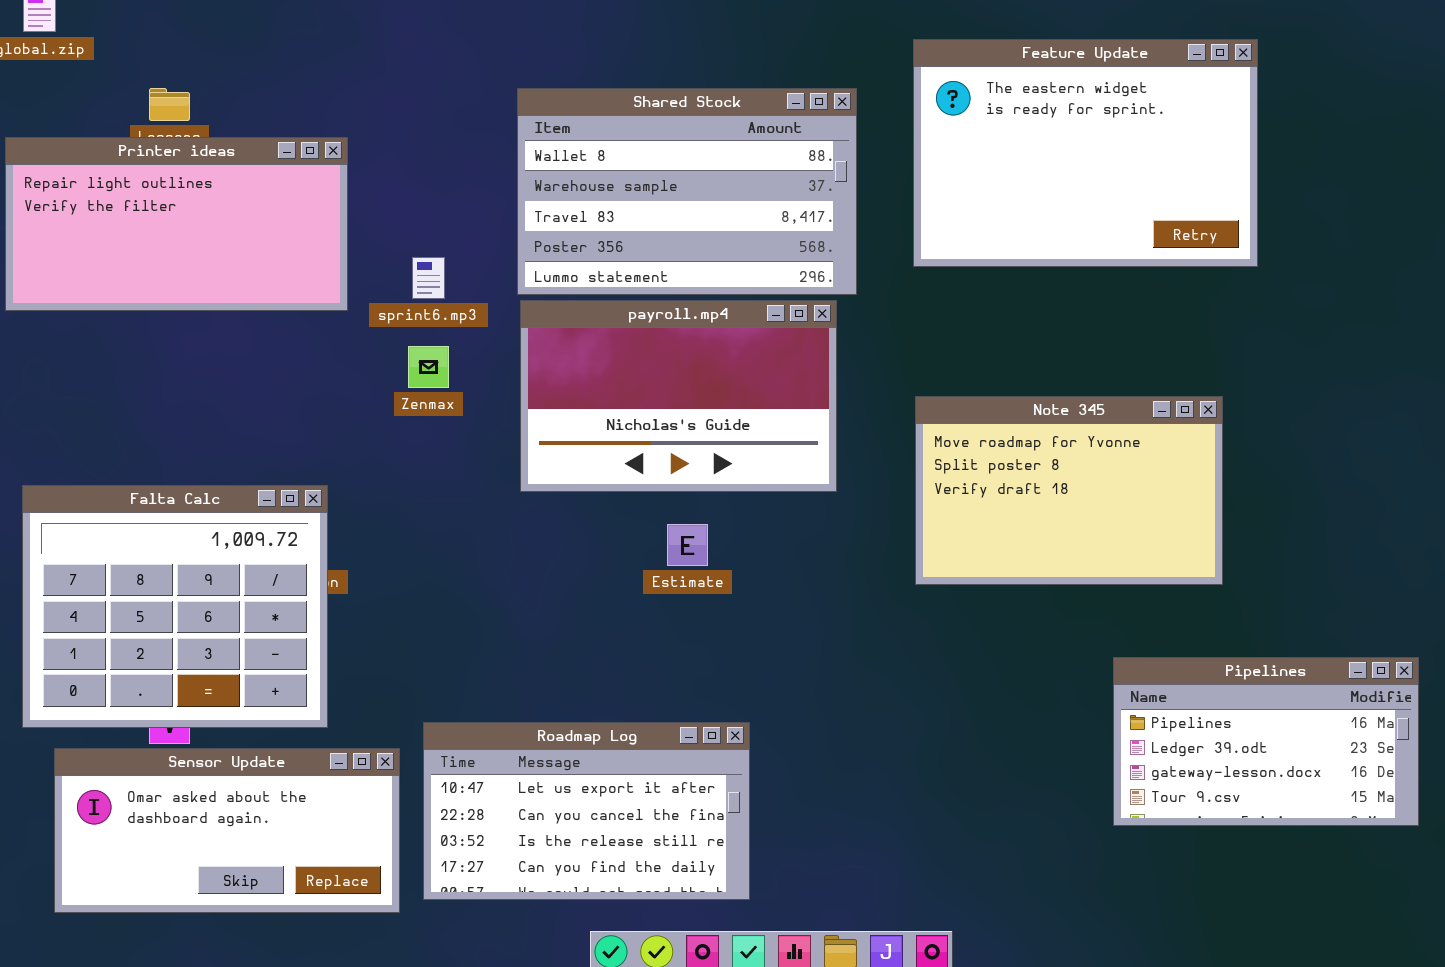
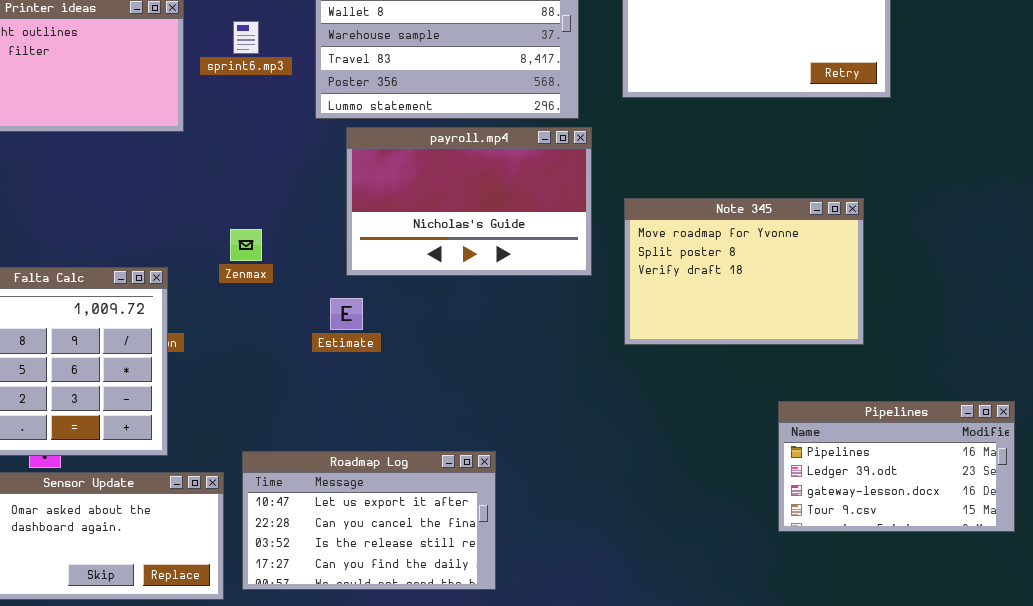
sprint6.mp3: [412,257,445,299] -> [233,21,259,54], moved
payroll.mp4: [520,300,837,492] -> [346,127,592,276], moved
Zenmax: [408,346,449,388] -> [230,229,262,261], moved
Estimate: [667,524,708,566] -> [330,298,363,330], moved

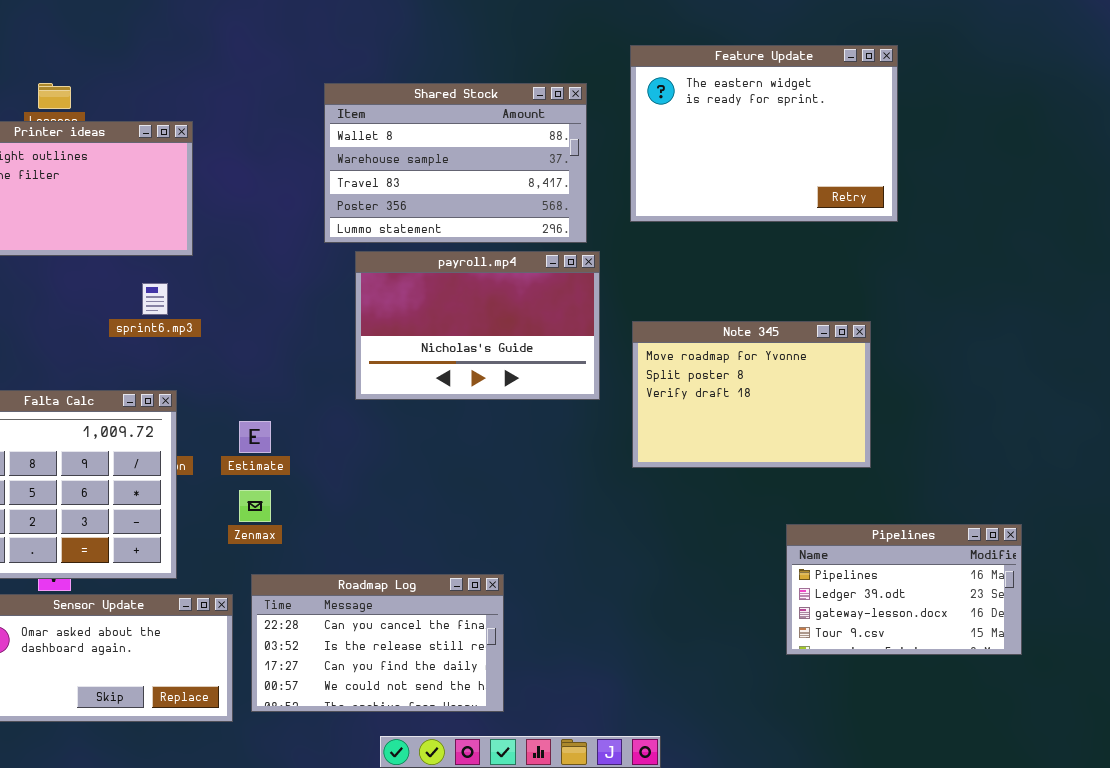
sprint6.mp3: [233,21,259,54] -> [142,283,168,315], moved
Zenmax: [230,229,262,261] -> [239,490,271,522], moved
Estimate: [330,298,363,330] -> [239,421,271,453], moved
Roadmap Log: [242,451,496,590] -> [251,574,504,712], scrolled down 1 row

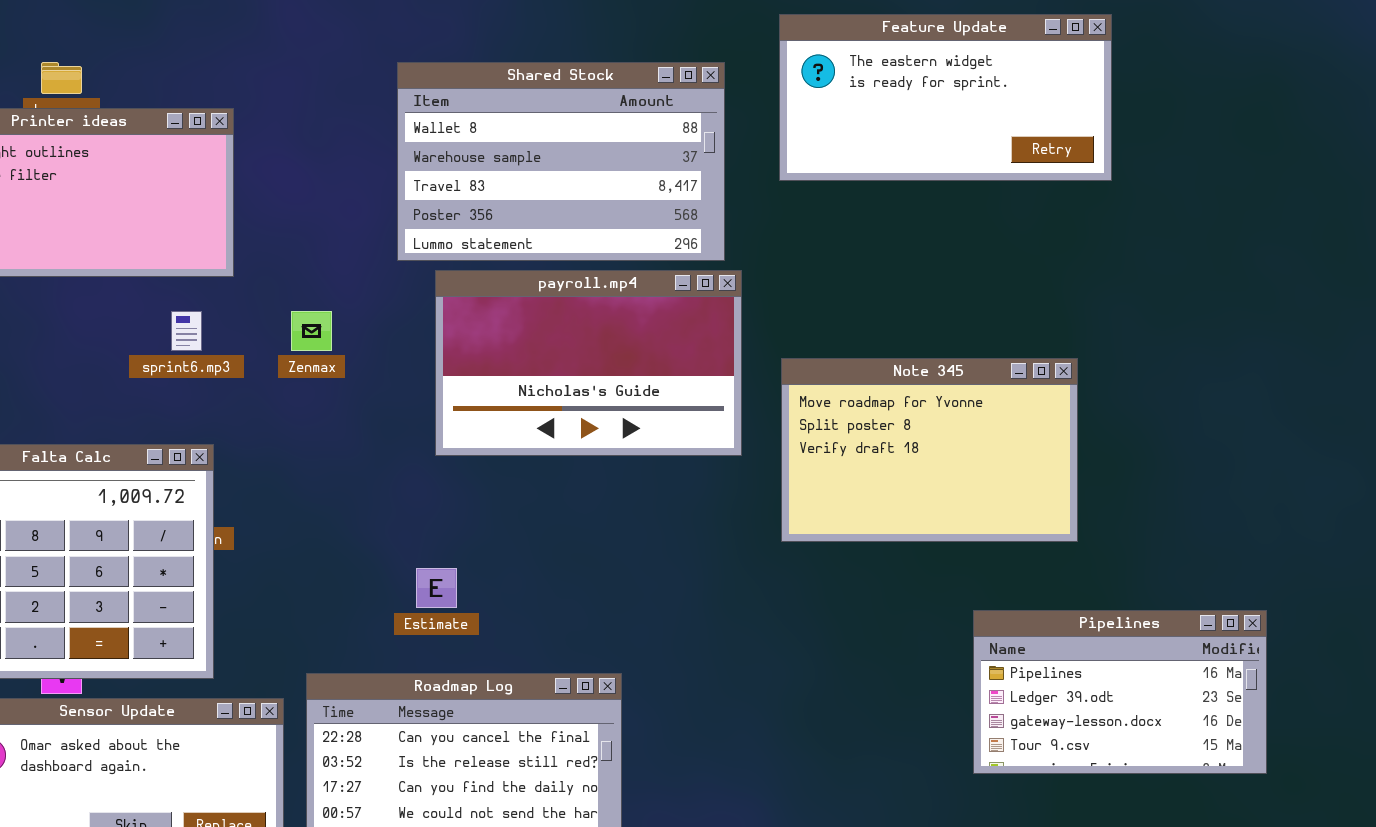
Feature Update: [630,45,898,222] -> [779,14,1112,181], resized
Estimate: [239,421,271,453] -> [416,568,457,608], moved
Zenmax: [239,490,271,522] -> [291,311,332,351], moved

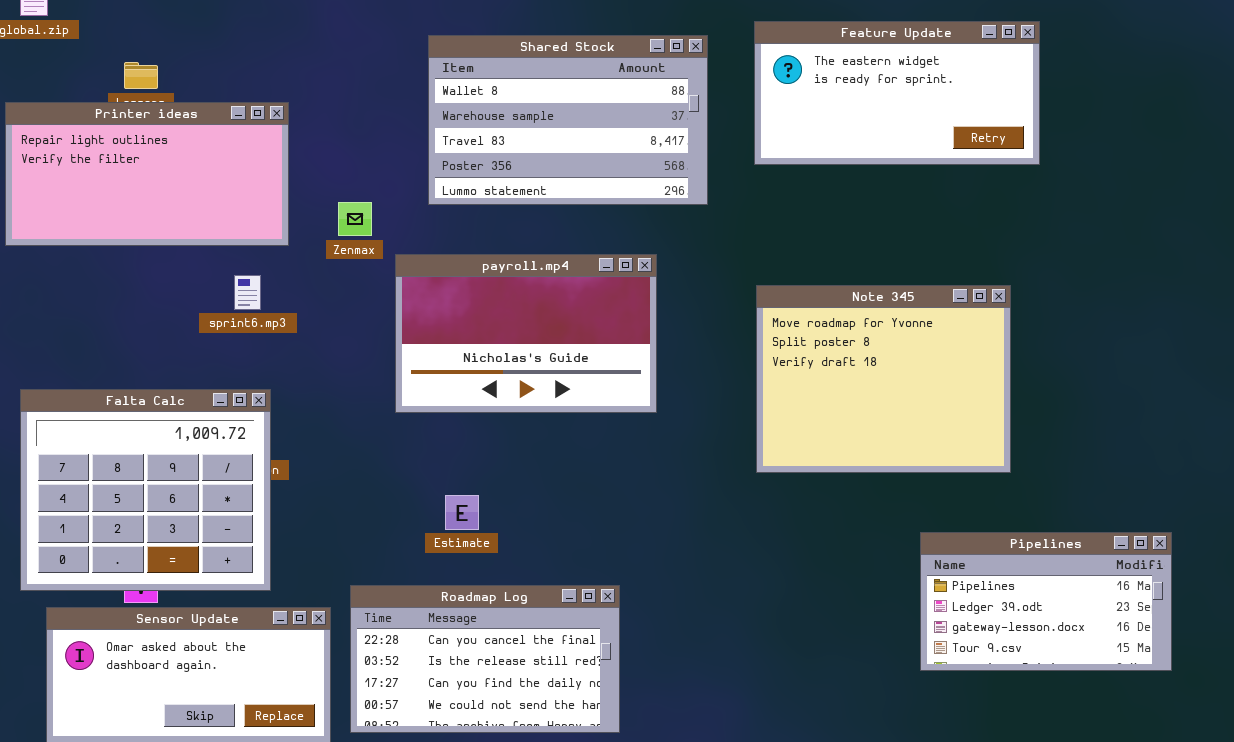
Shared Stock: [397,62,725,261] -> [428,35,708,205], moved
payroll.mp4: [435,270,742,456] -> [395,254,657,413], moved
Zenmax: [291,311,332,351] -> [338,202,372,236], moved
Note 345: [781,358,1078,542] -> [756,285,1011,473], resized

